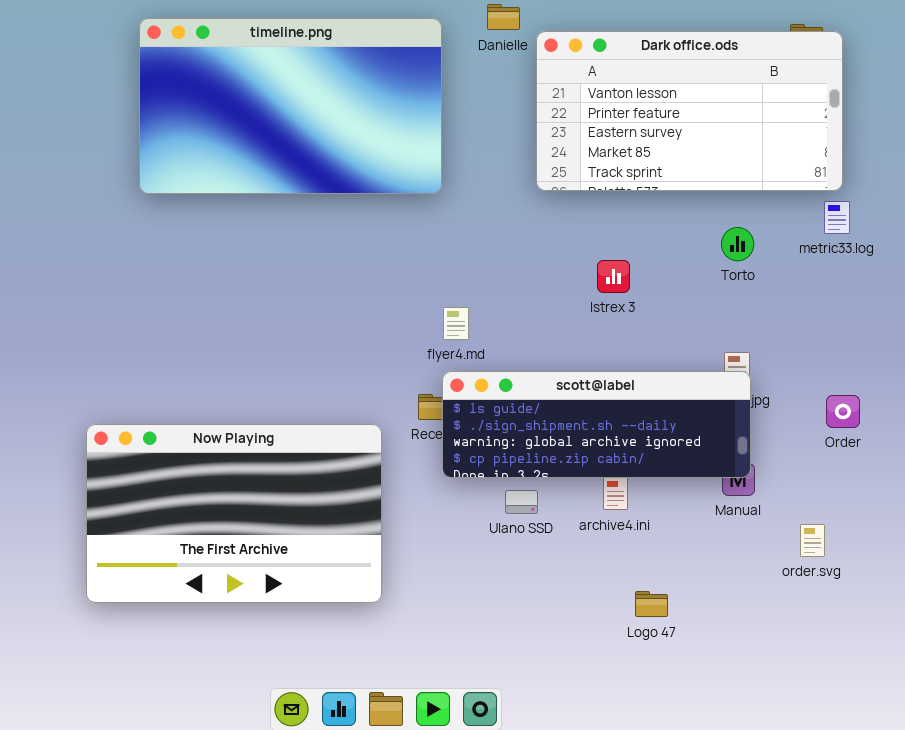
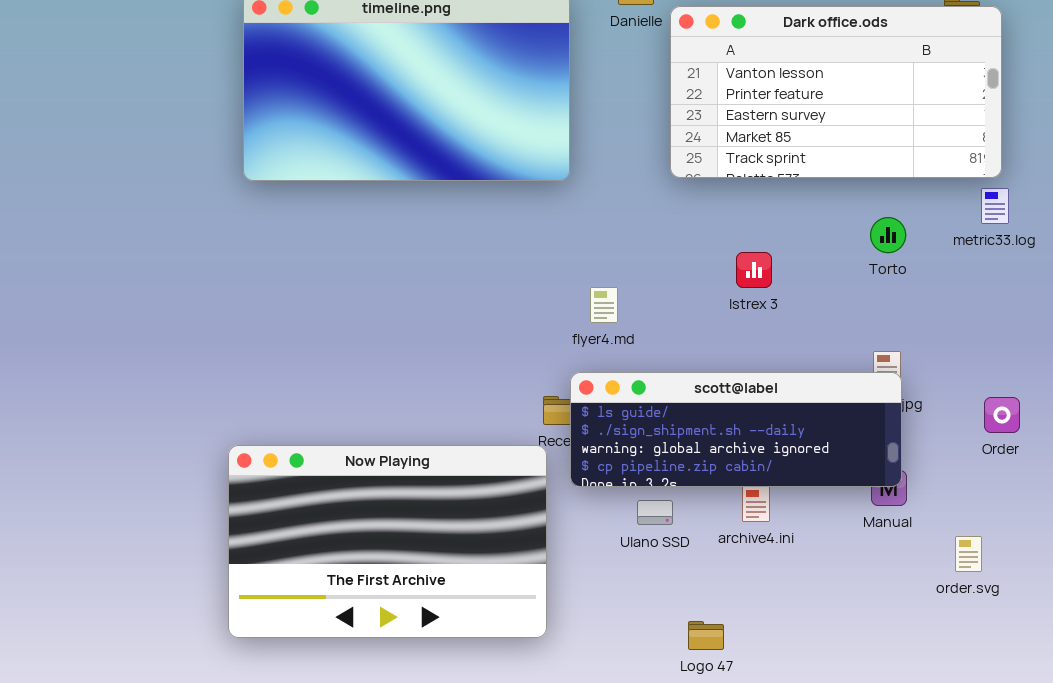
flyer4.md: [443,307,469,340] -> [590,287,618,323], moved
Now Playing: [86,424,382,603] -> [228,445,547,638], moved
Logo 47: [635,591,668,617] -> [688,621,724,650], moved

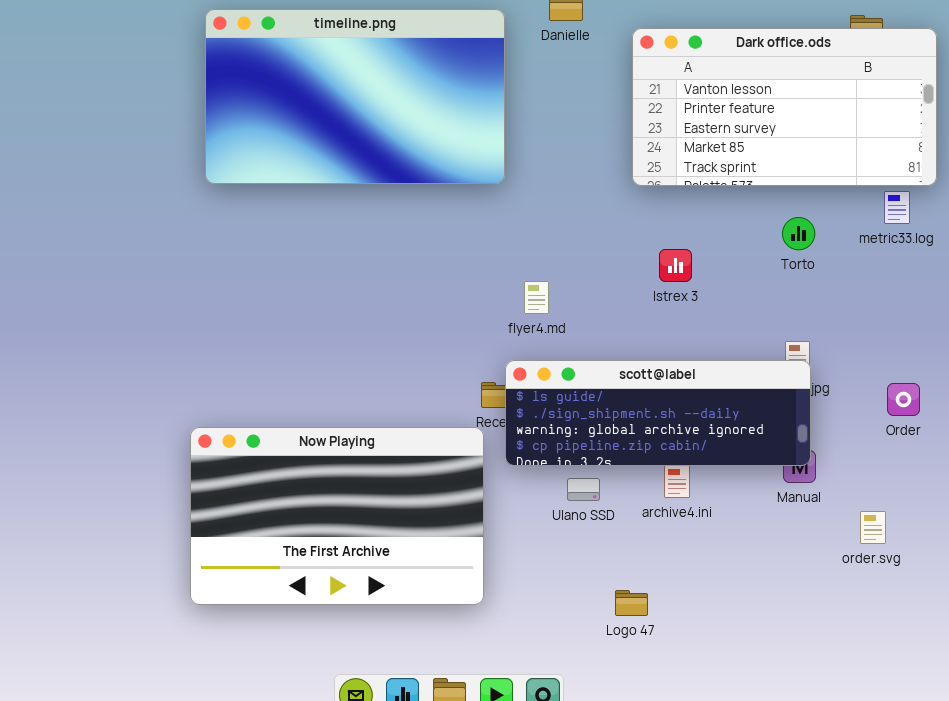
Dark office.ods: [670,6,1002,178] -> [632,28,937,186], moved

